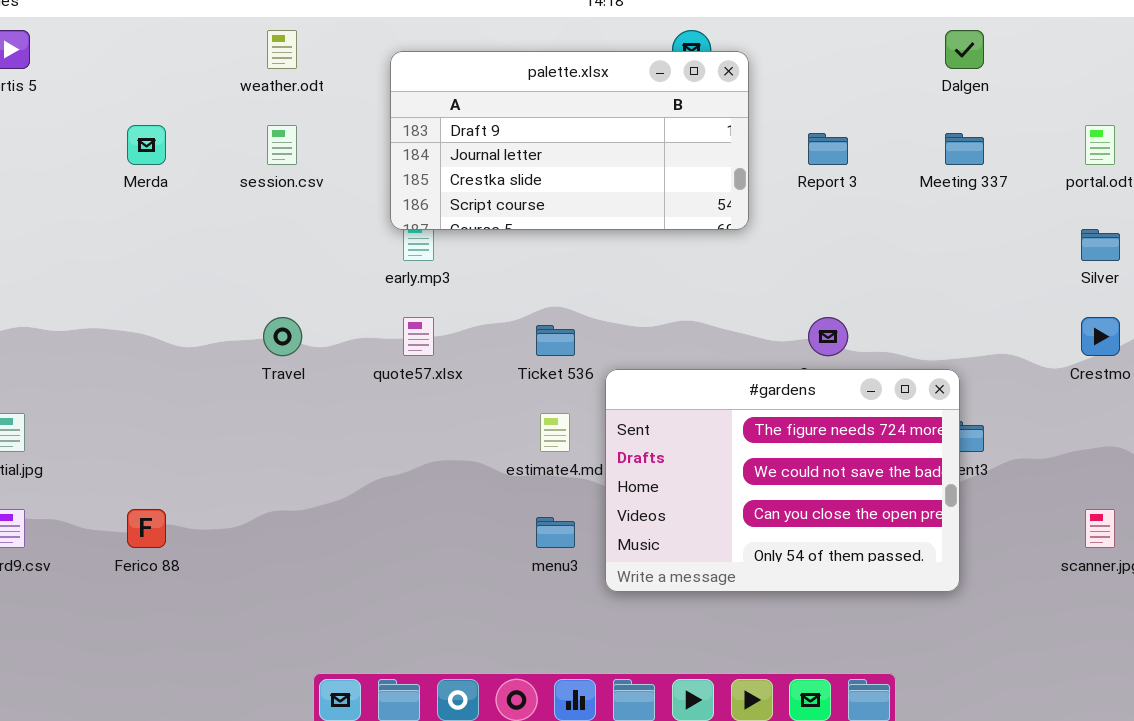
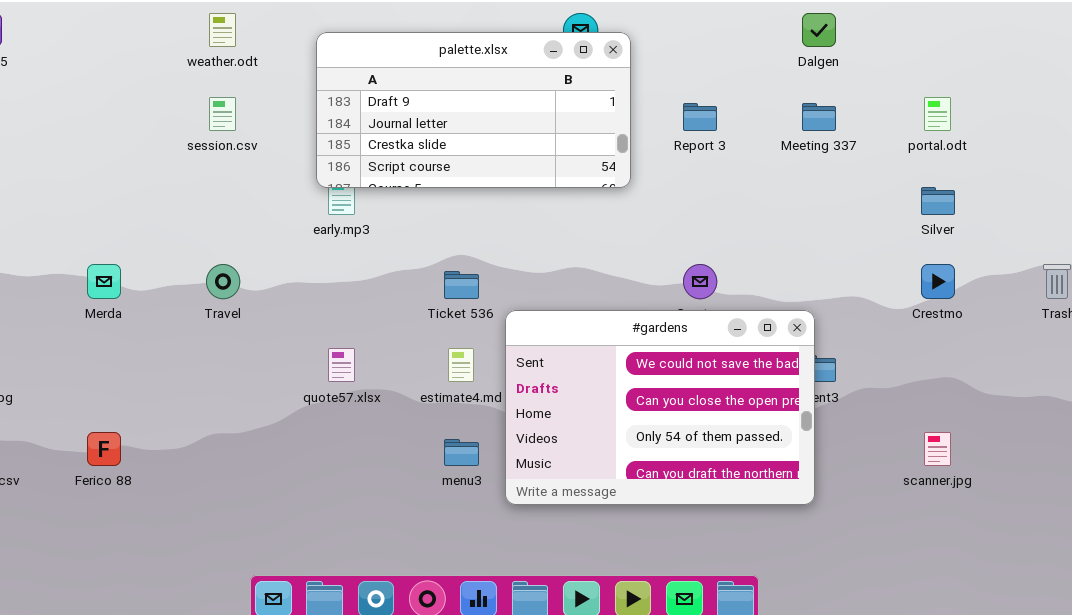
Merda: [127,125,166,165] -> [87,264,121,299], moved
quote57.xlsx: [403,317,434,356] -> [328,348,355,382], moved
#gardens: [605,369,960,592] -> [505,310,815,505], scrolled down 1 row

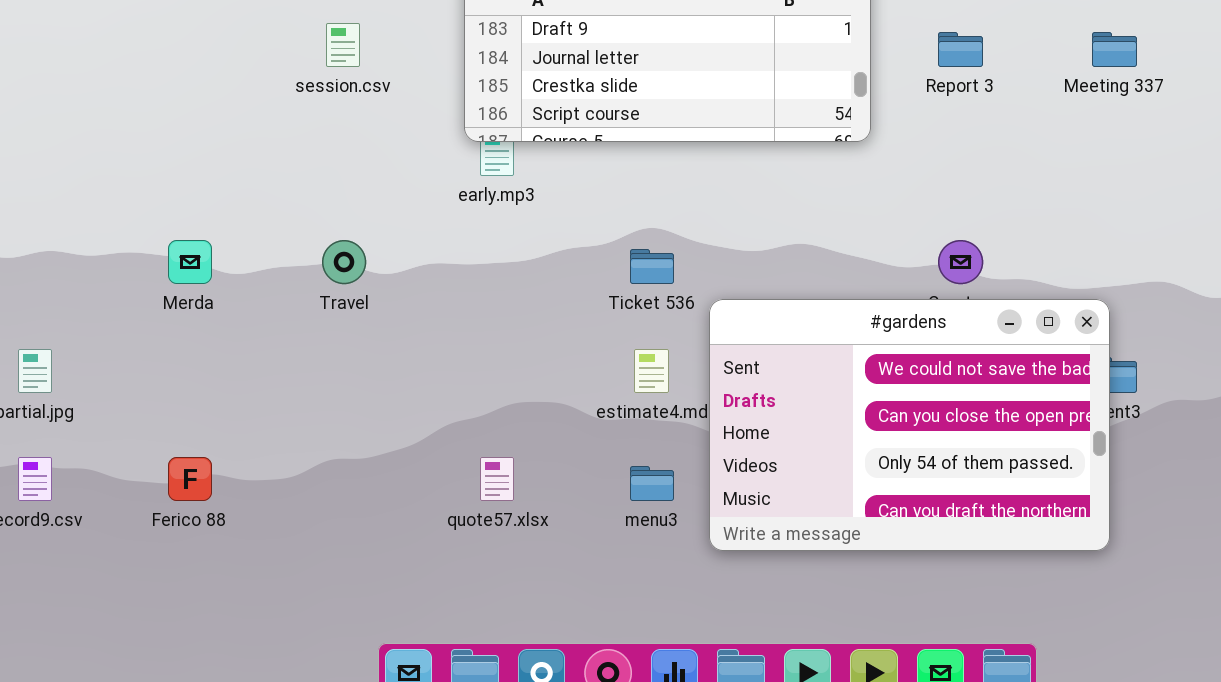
quote57.xlsx: [328,348,355,382] -> [480,457,514,501], moved

